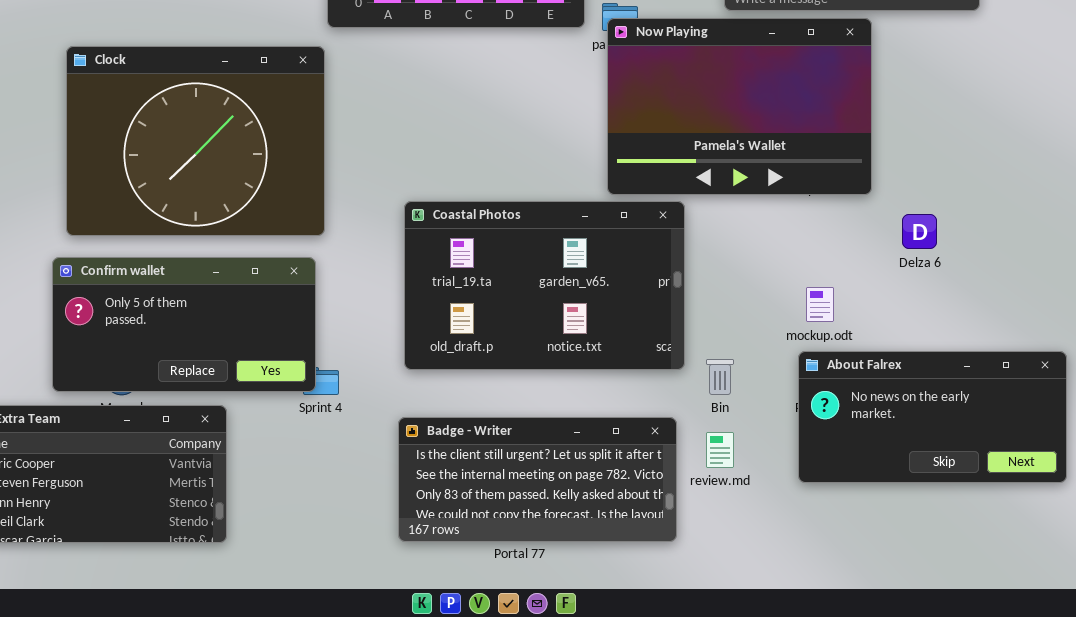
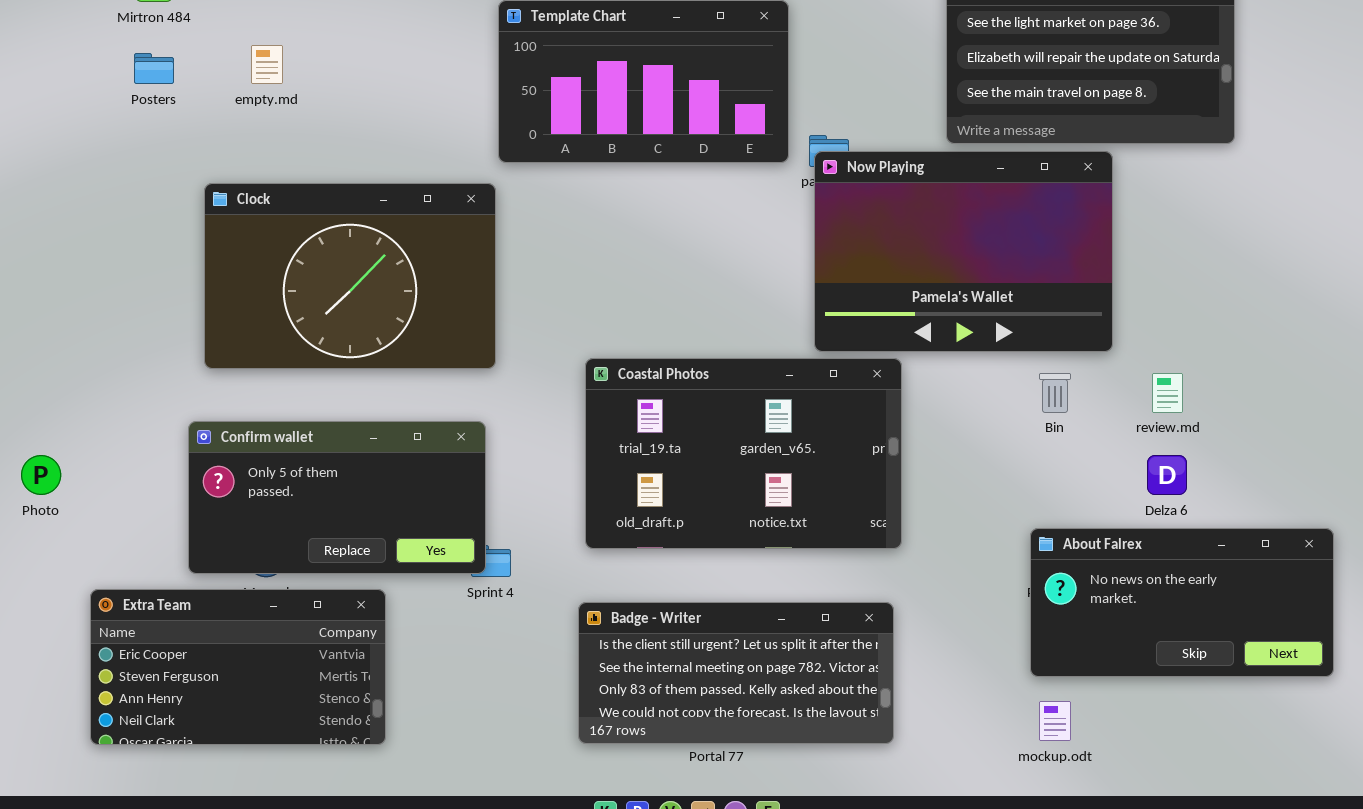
Clock: [66,46,325,236] -> [204,183,496,369], resized
Delza 6: [902,214,937,249] -> [1147,455,1187,495], moved
mockup.odt: [806,287,834,322] -> [1039,701,1071,741], moved
Bin: [706,359,734,395] -> [1039,373,1071,413], moved
review.md: [706,432,734,468] -> [1152,373,1183,413], moved

